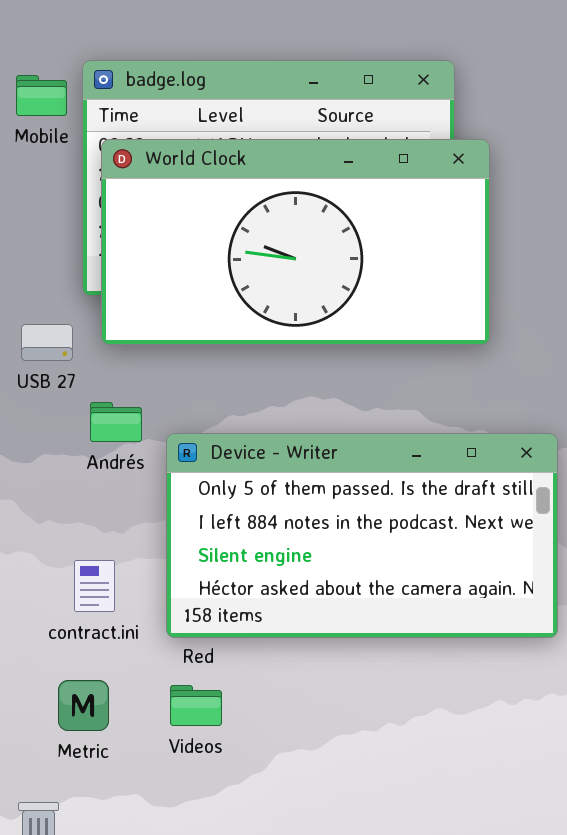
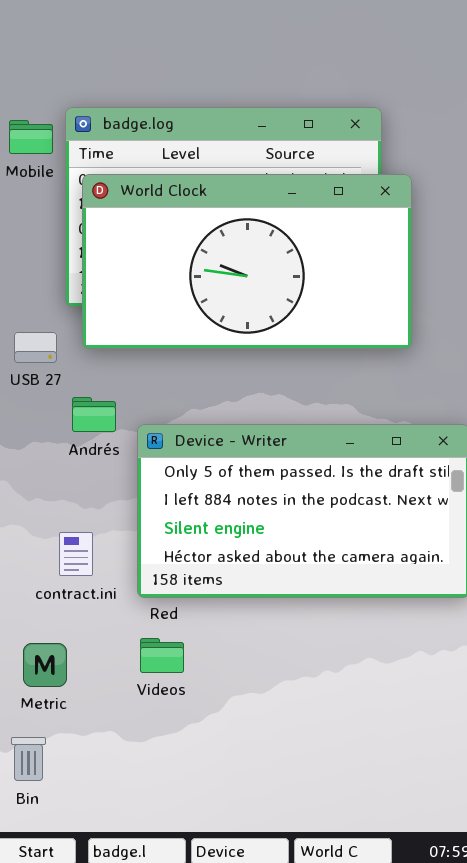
Metric: [58,680,109,731] -> [23,643,67,687], moved

